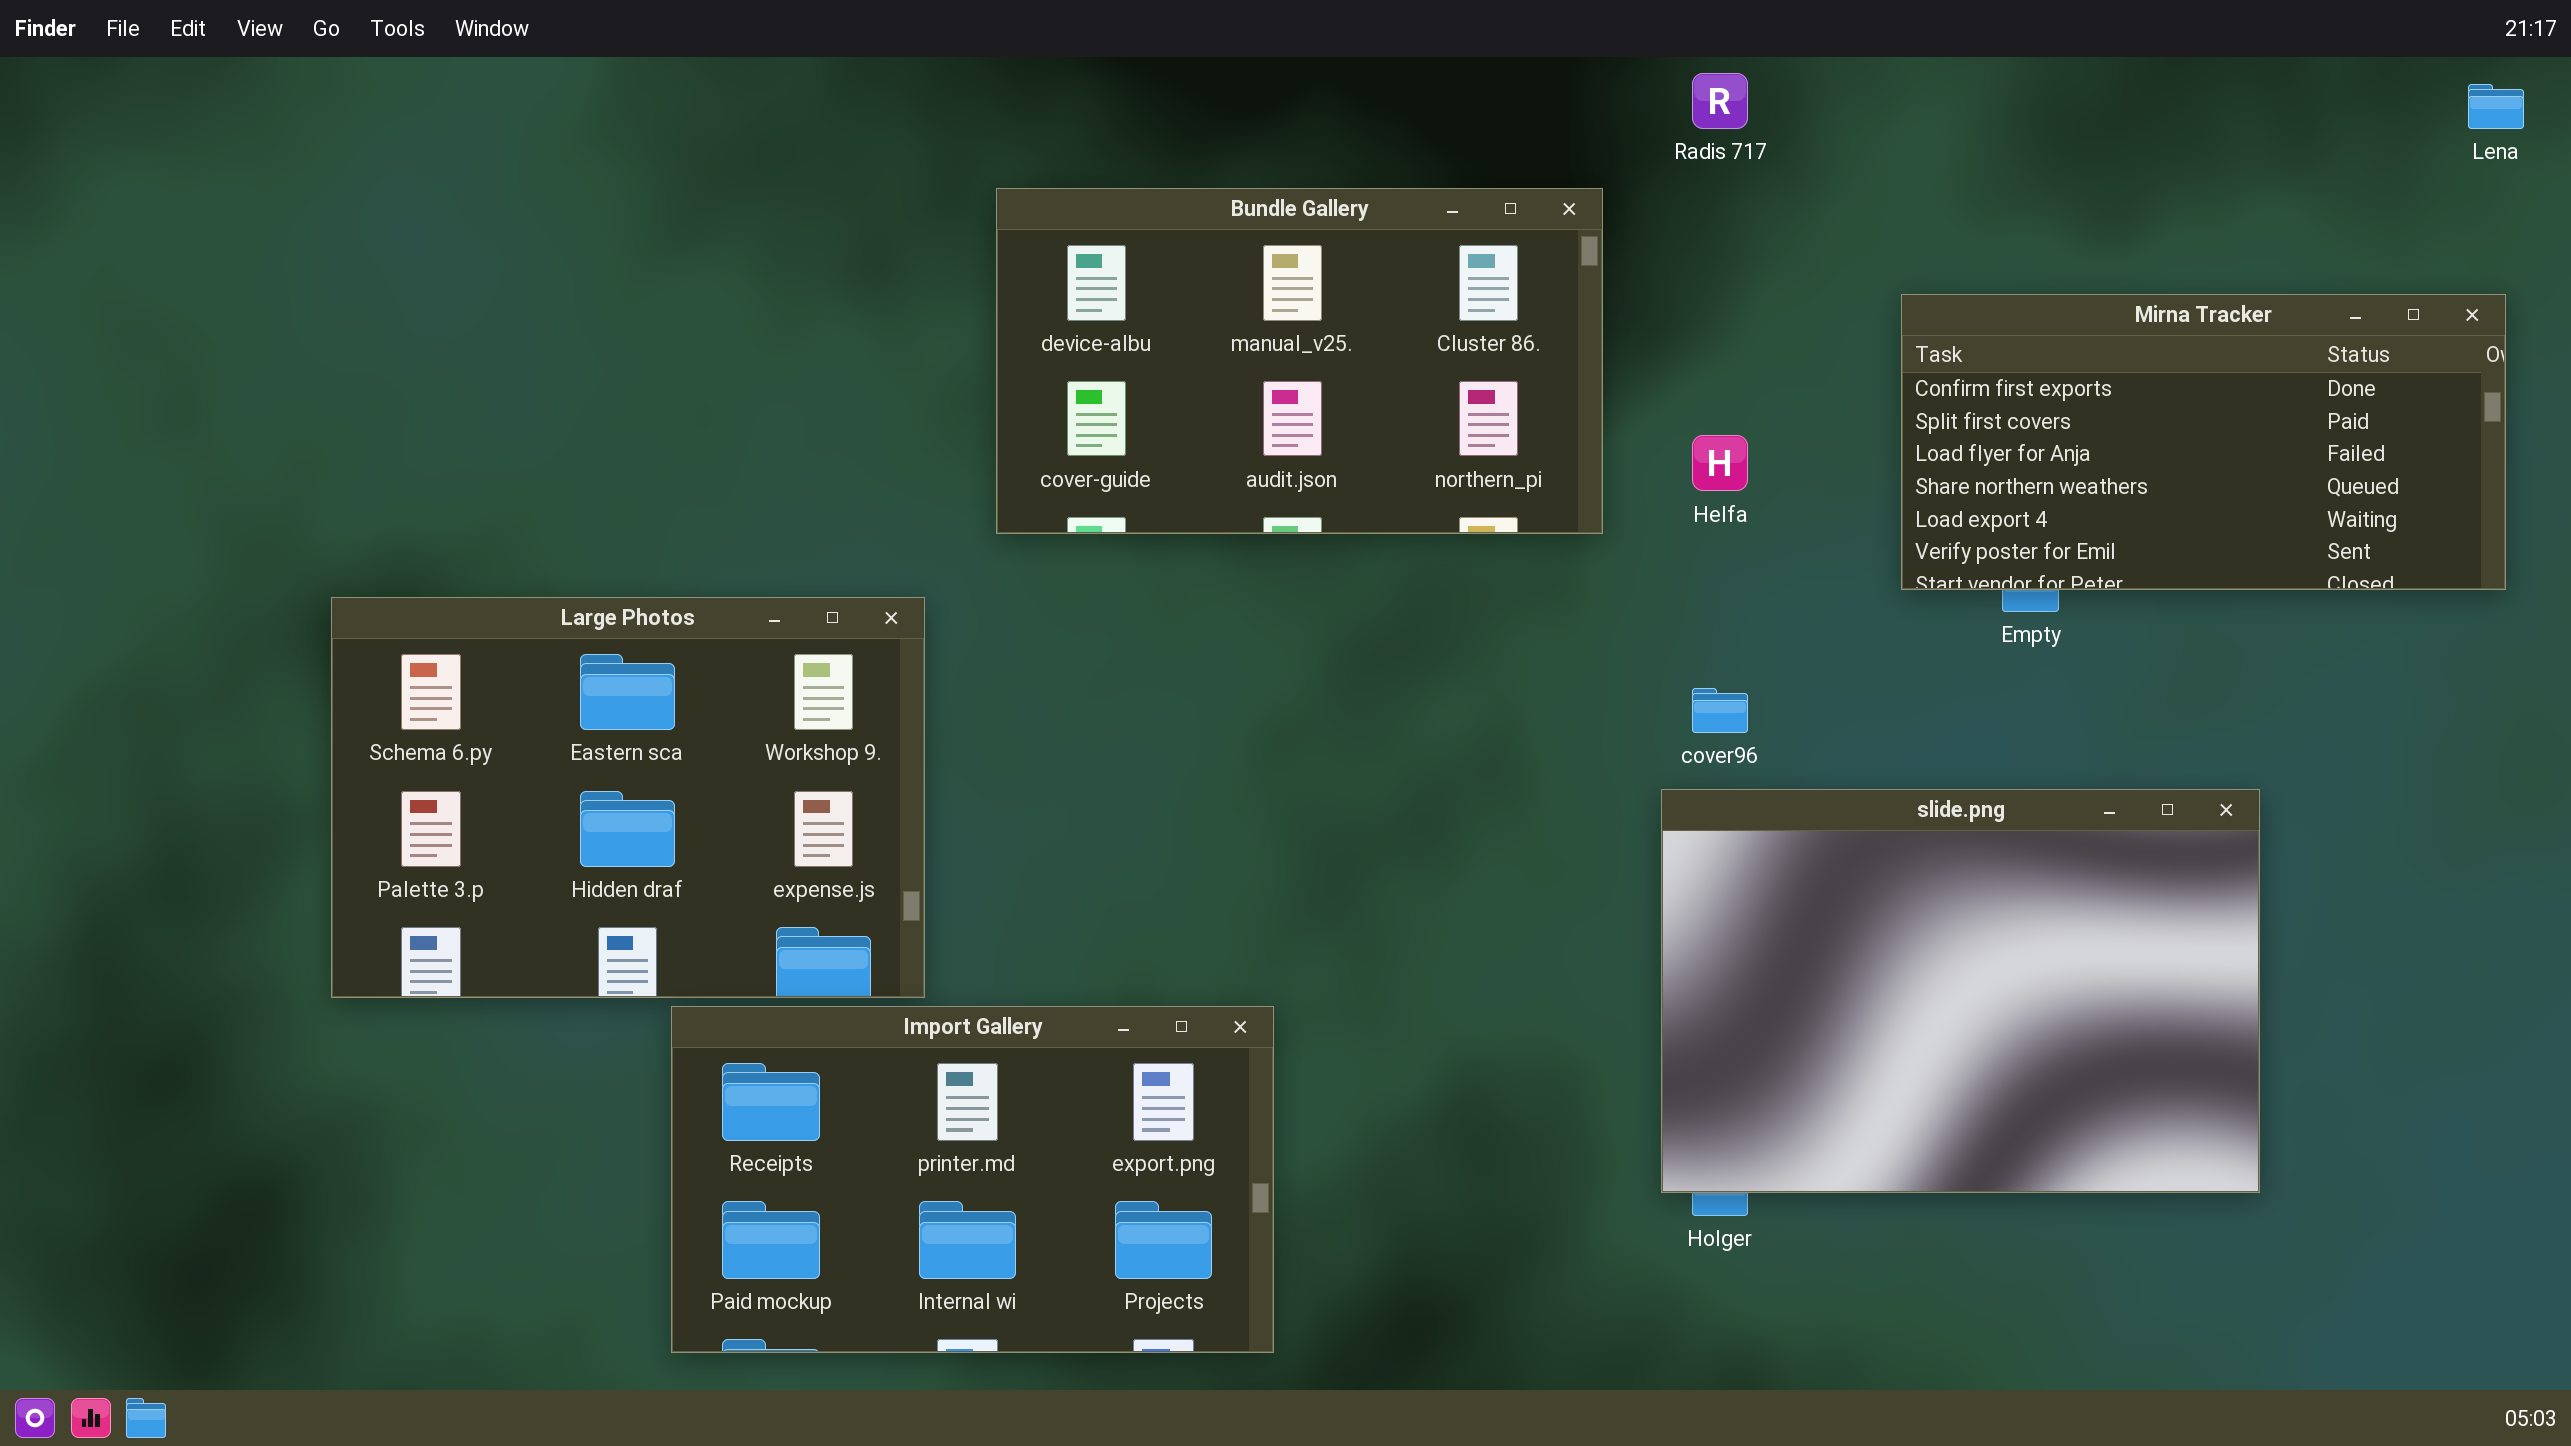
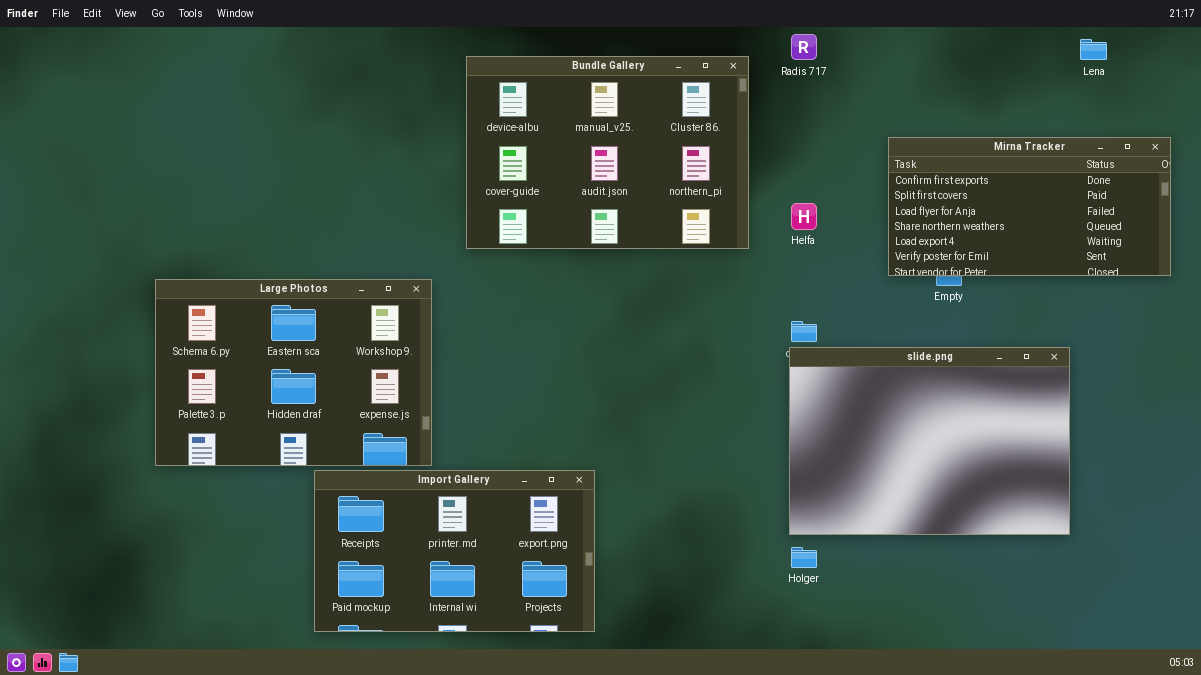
Lena: [2468,84,2524,129] -> [1080,39,1107,60], moved
Bundle Gallery: [996,188,1603,534] -> [466,56,749,249], resized
slide.png: [1661,789,2260,1193] -> [789,347,1070,535], moved

